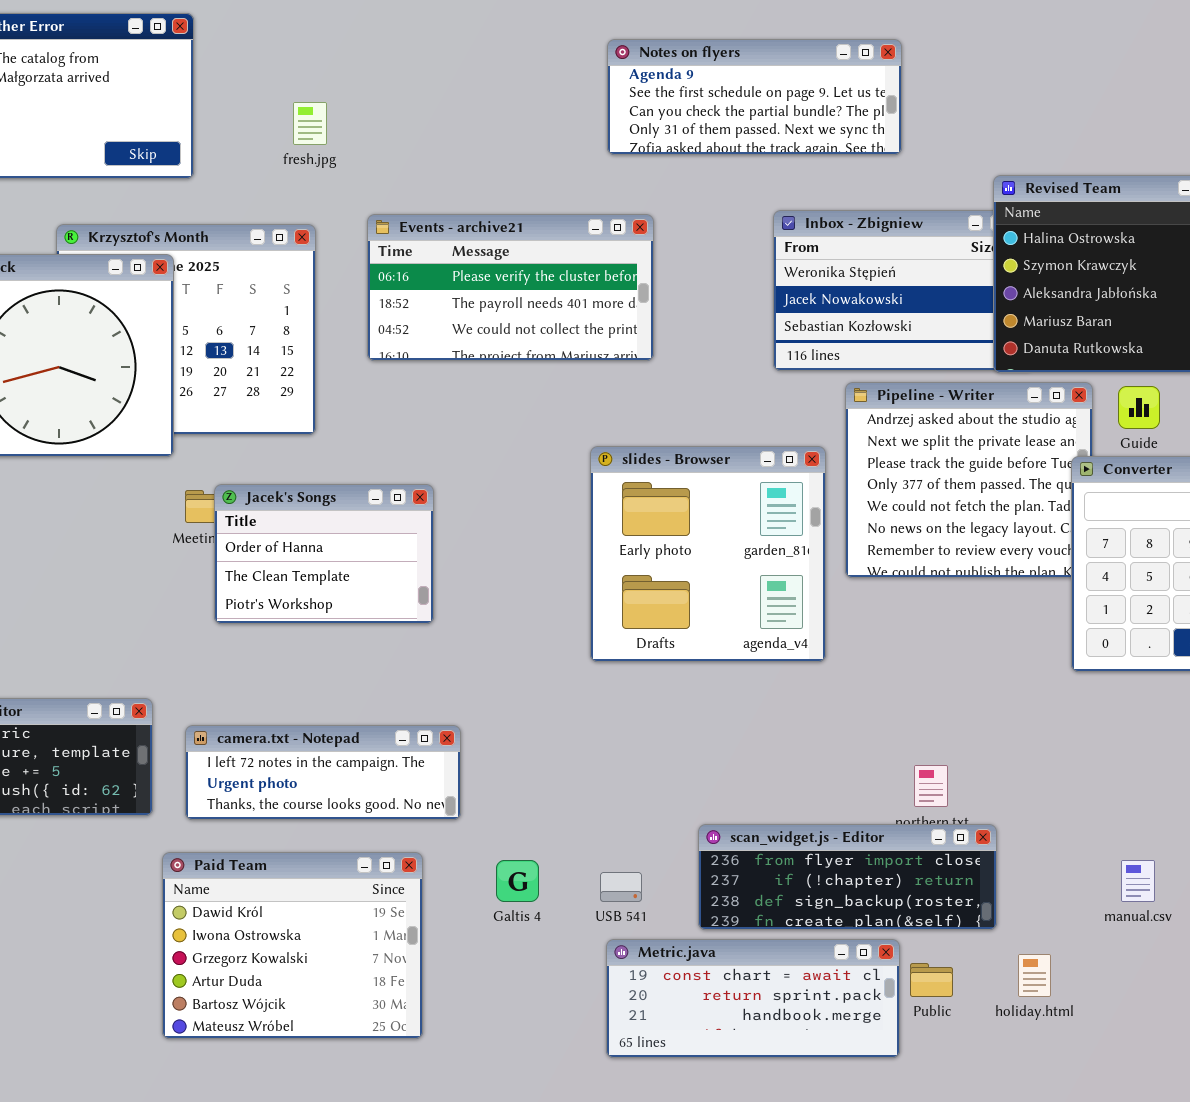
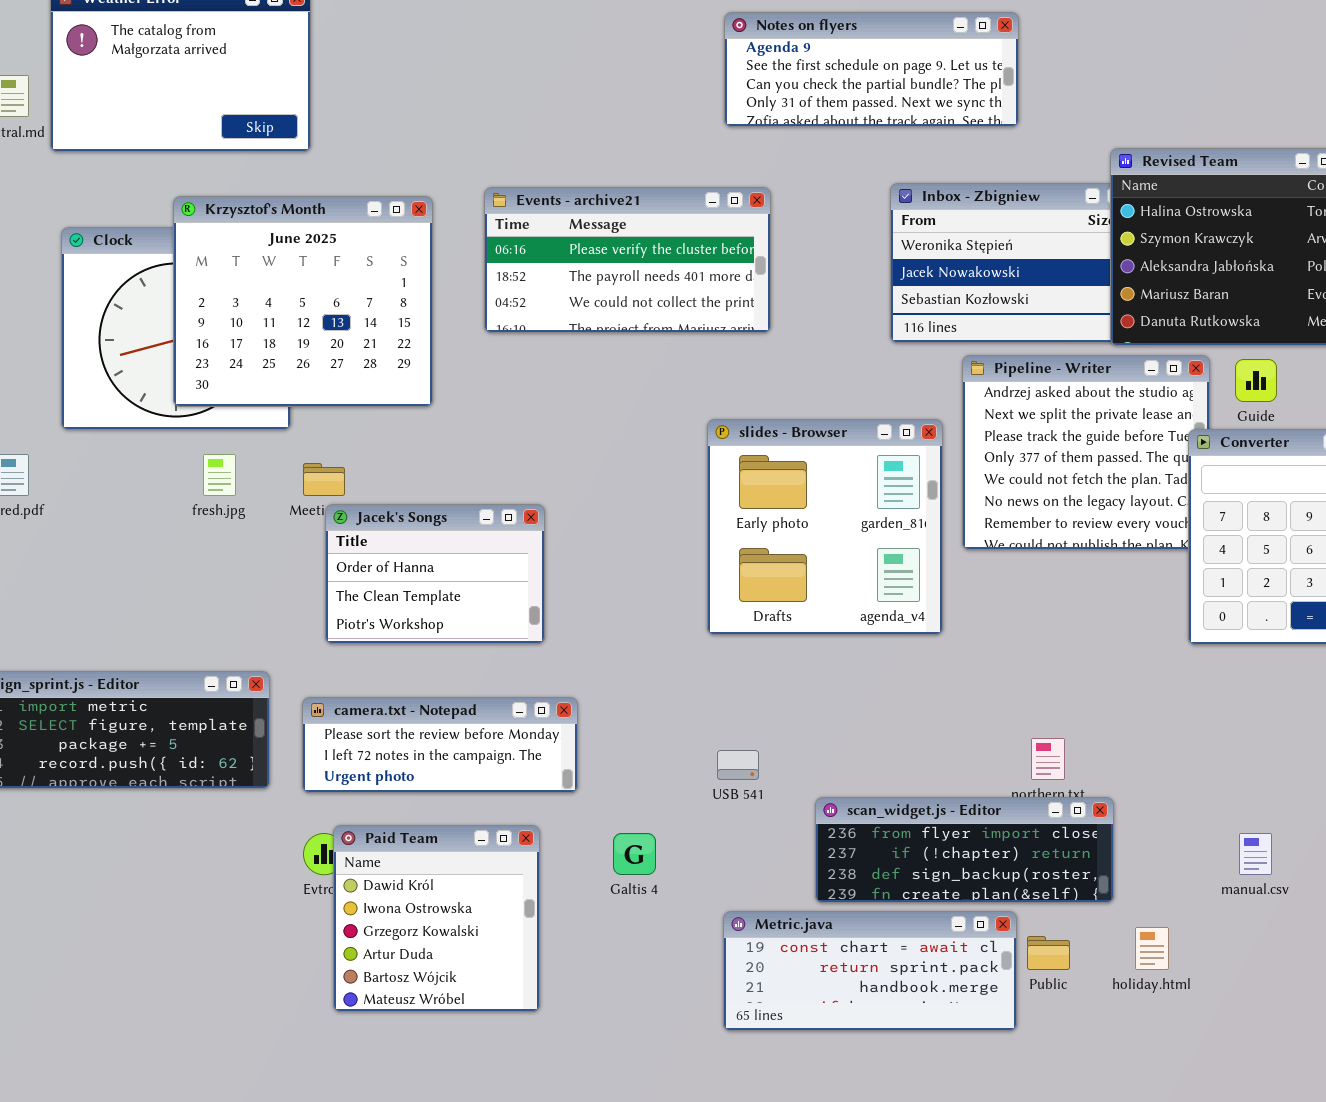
fresh.jpg: [293,102,327,145] -> [203,454,236,496], moved
Krzysztof's Month: [56,224,316,435] -> [173,196,433,407], raised
Jacek's Songs: [214,484,434,624] -> [325,504,545,644], moved
camera.txt - Notepad: [185,725,461,820] -> [302,697,578,793], scrolled up 1 row
Paid Team: [162,852,423,1039] -> [333,825,540,1012], resized
USB 541: [600,872,642,902] -> [717,750,759,780], moved

